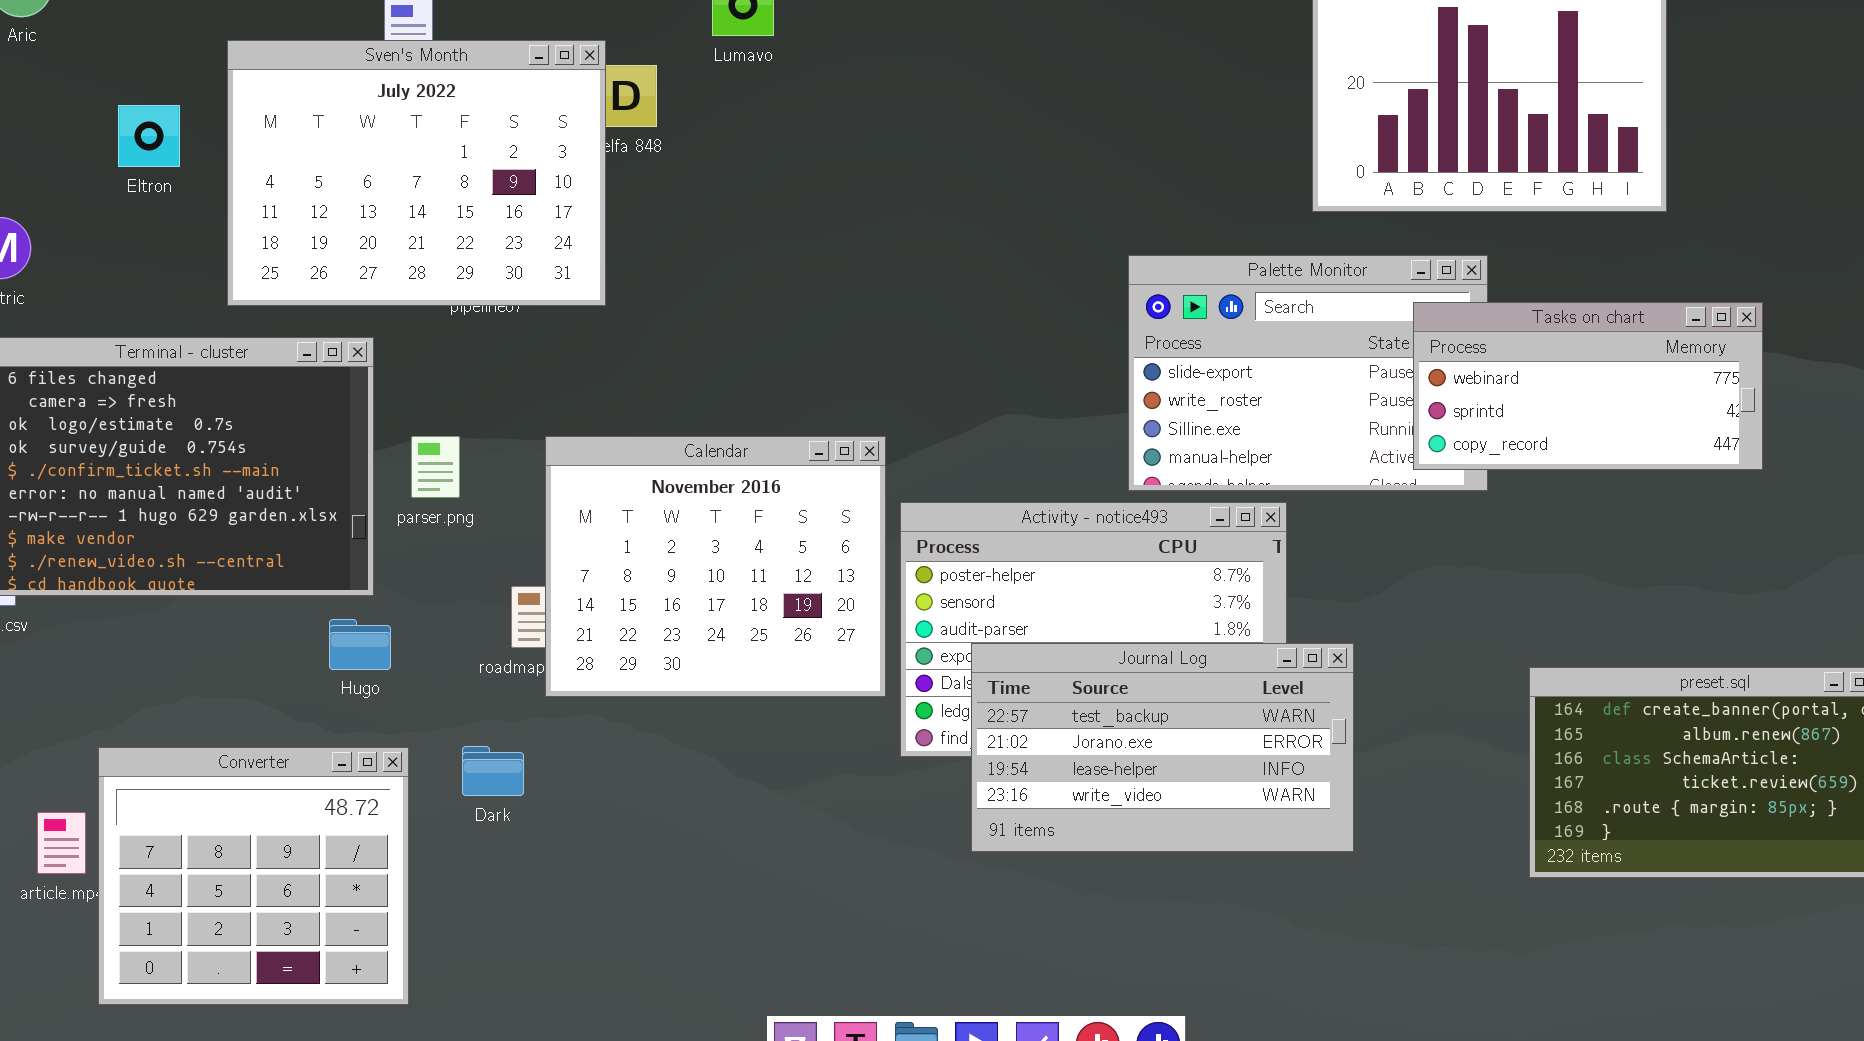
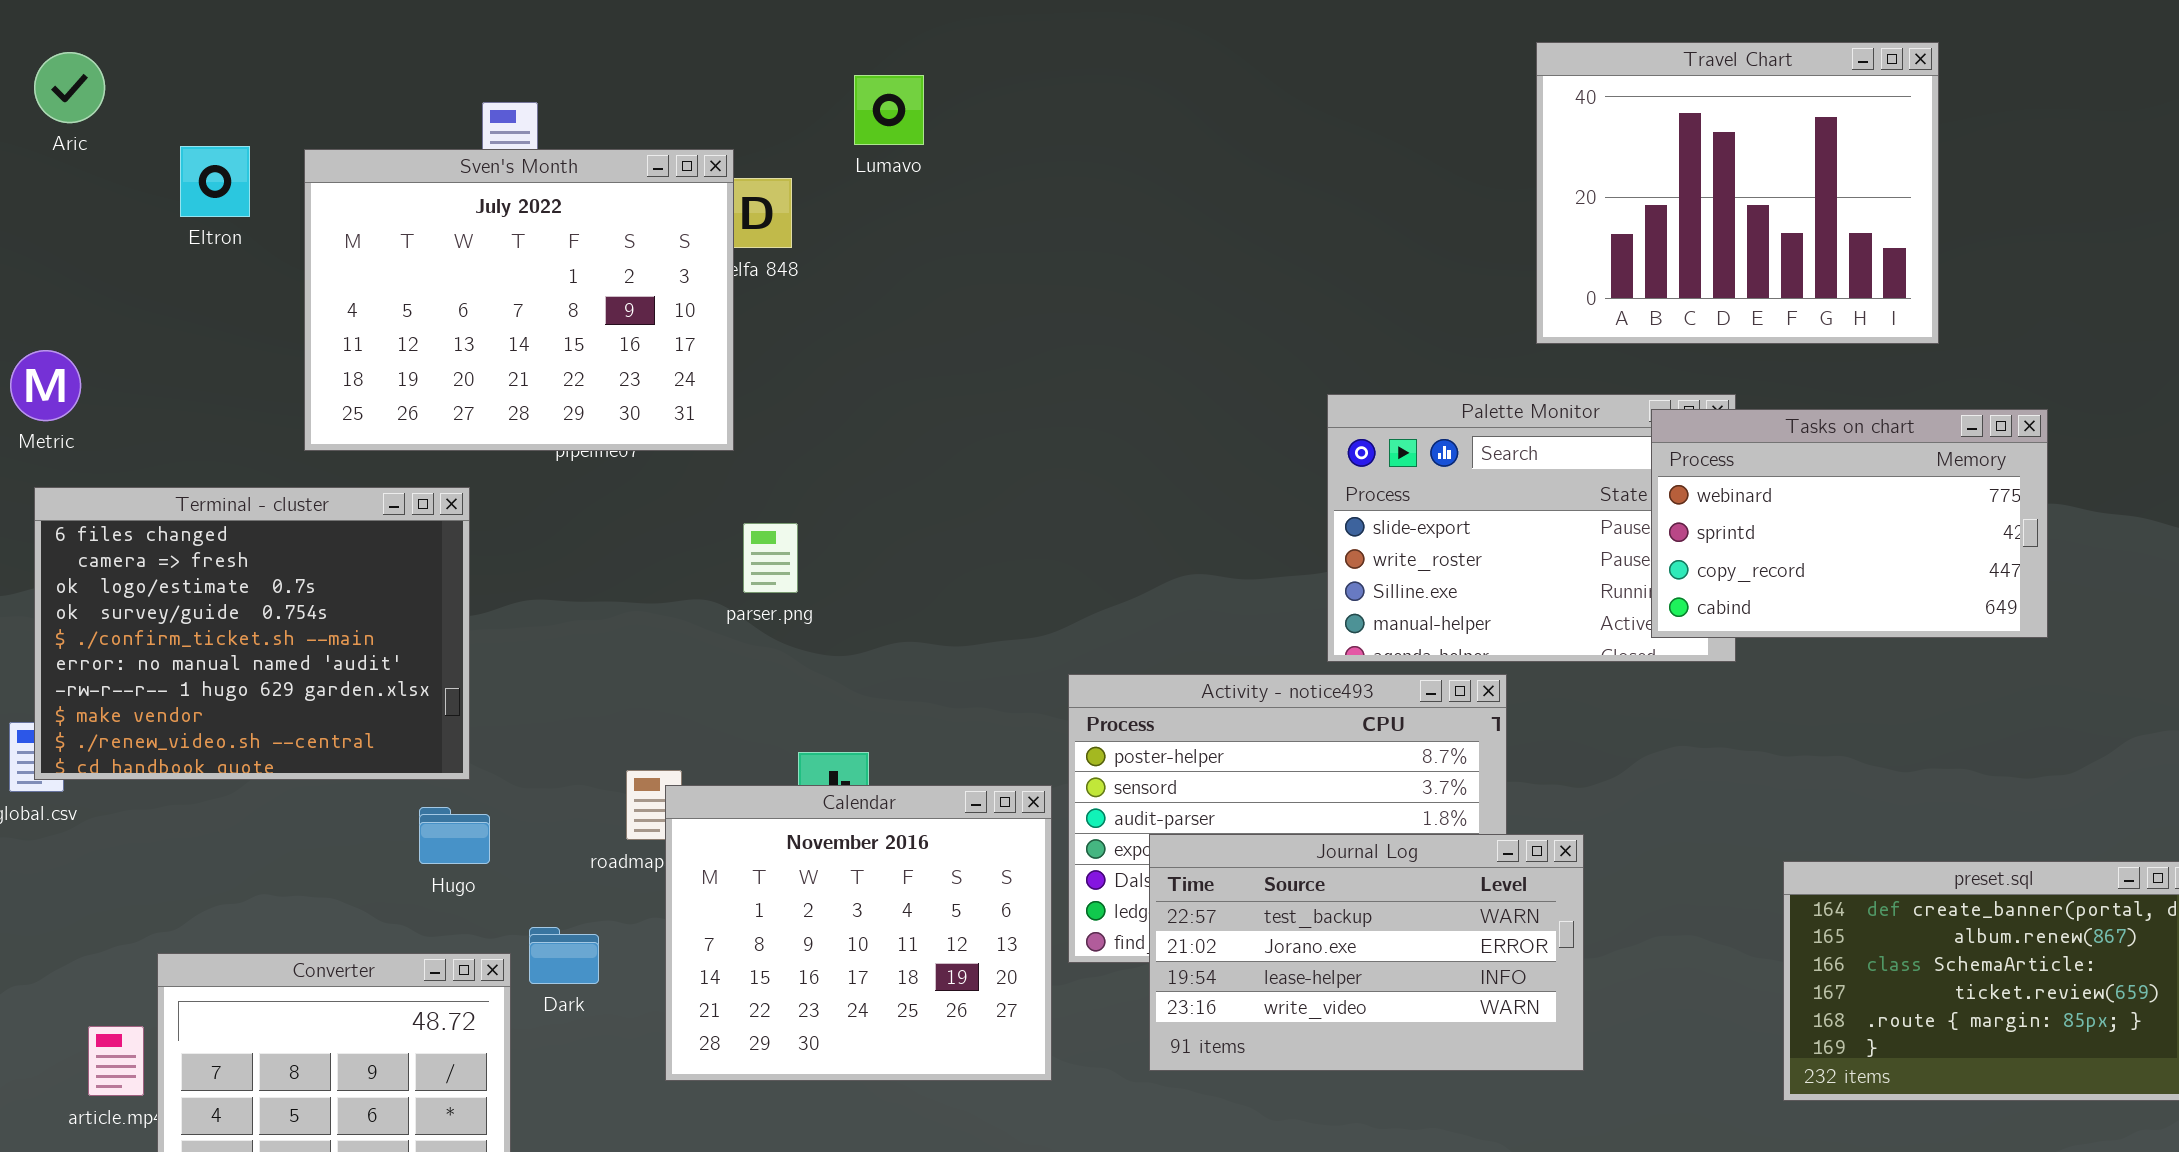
Eltron: [118,105,180,167] -> [180,146,250,217], moved
Tasks on chart: [1413,302,1763,470] -> [1651,409,2048,638], resized
parser.png: [411,436,460,498] -> [743,523,798,593], moved
Calendar: [545,436,886,697] -> [665,785,1052,1081], moved
Dark: [462,746,524,796] -> [529,927,599,984], moved

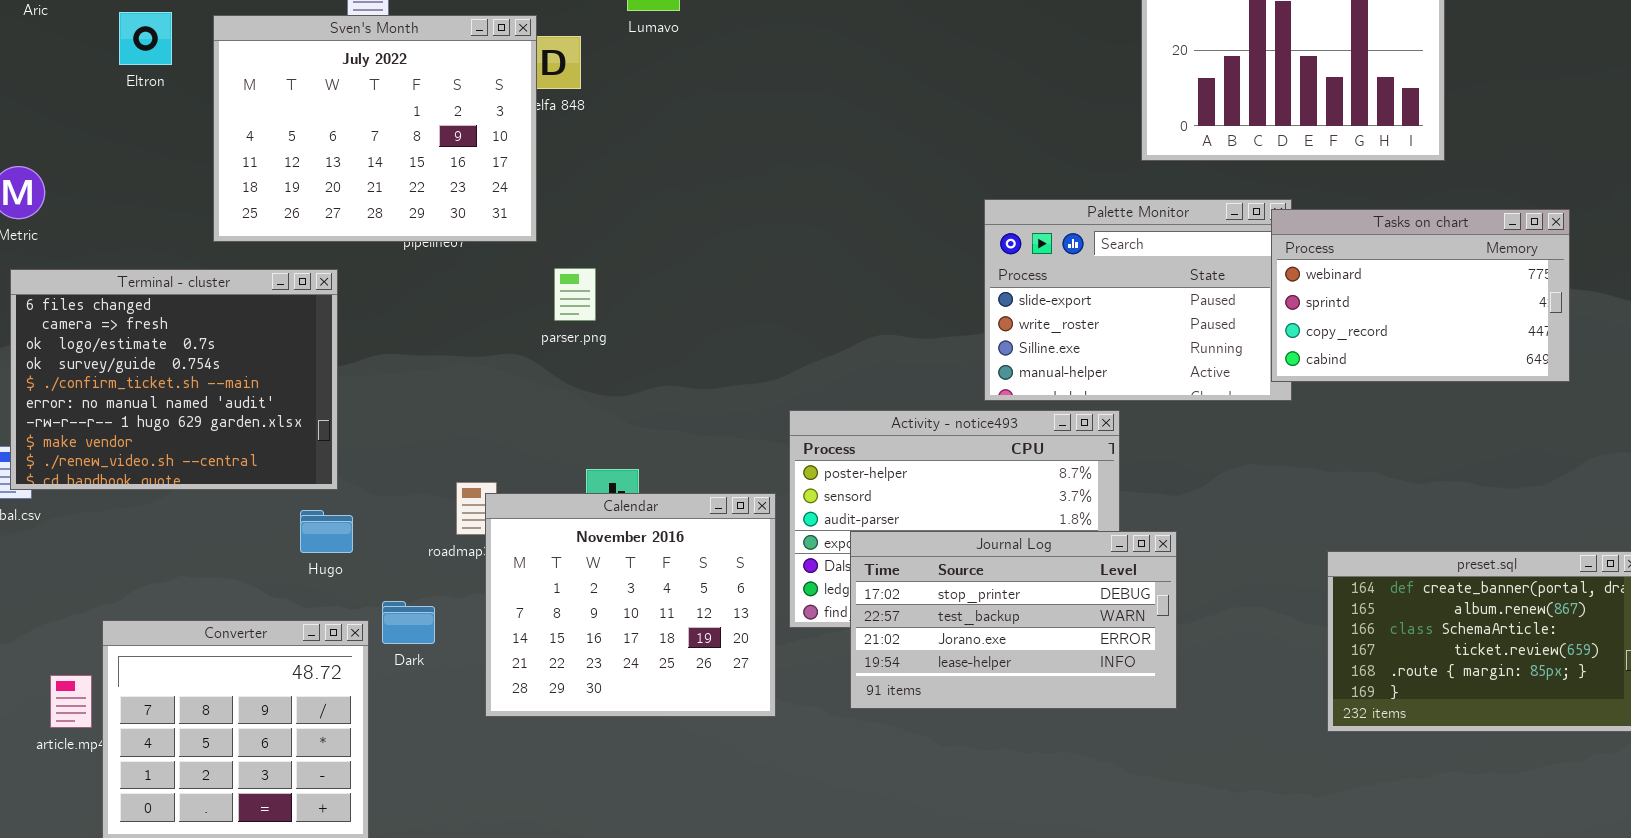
Tasks on chart: [1651,409,2048,638] -> [1271,209,1570,382], moved
parser.png: [743,523,798,593] -> [554,268,596,321], moved
Journal Log: [1149,834,1584,1071] -> [850,531,1177,709], scrolled up 1 row

